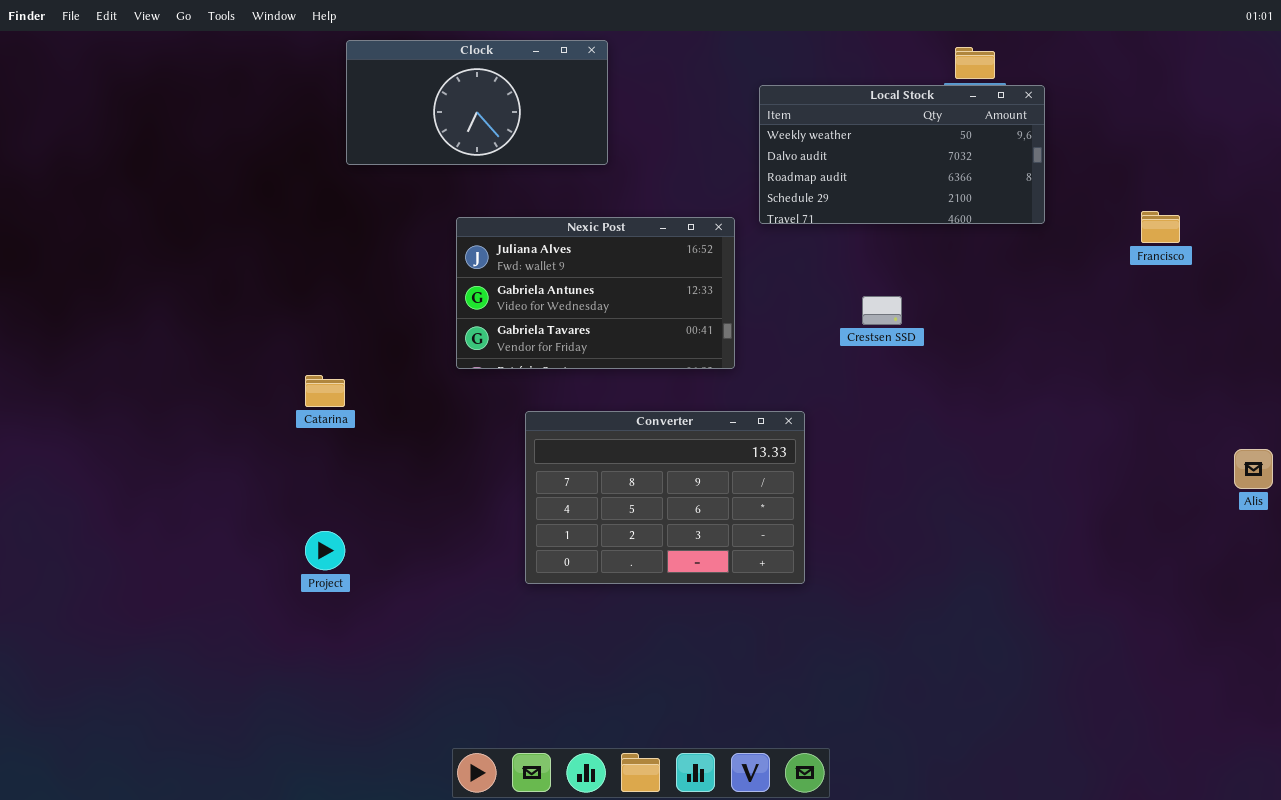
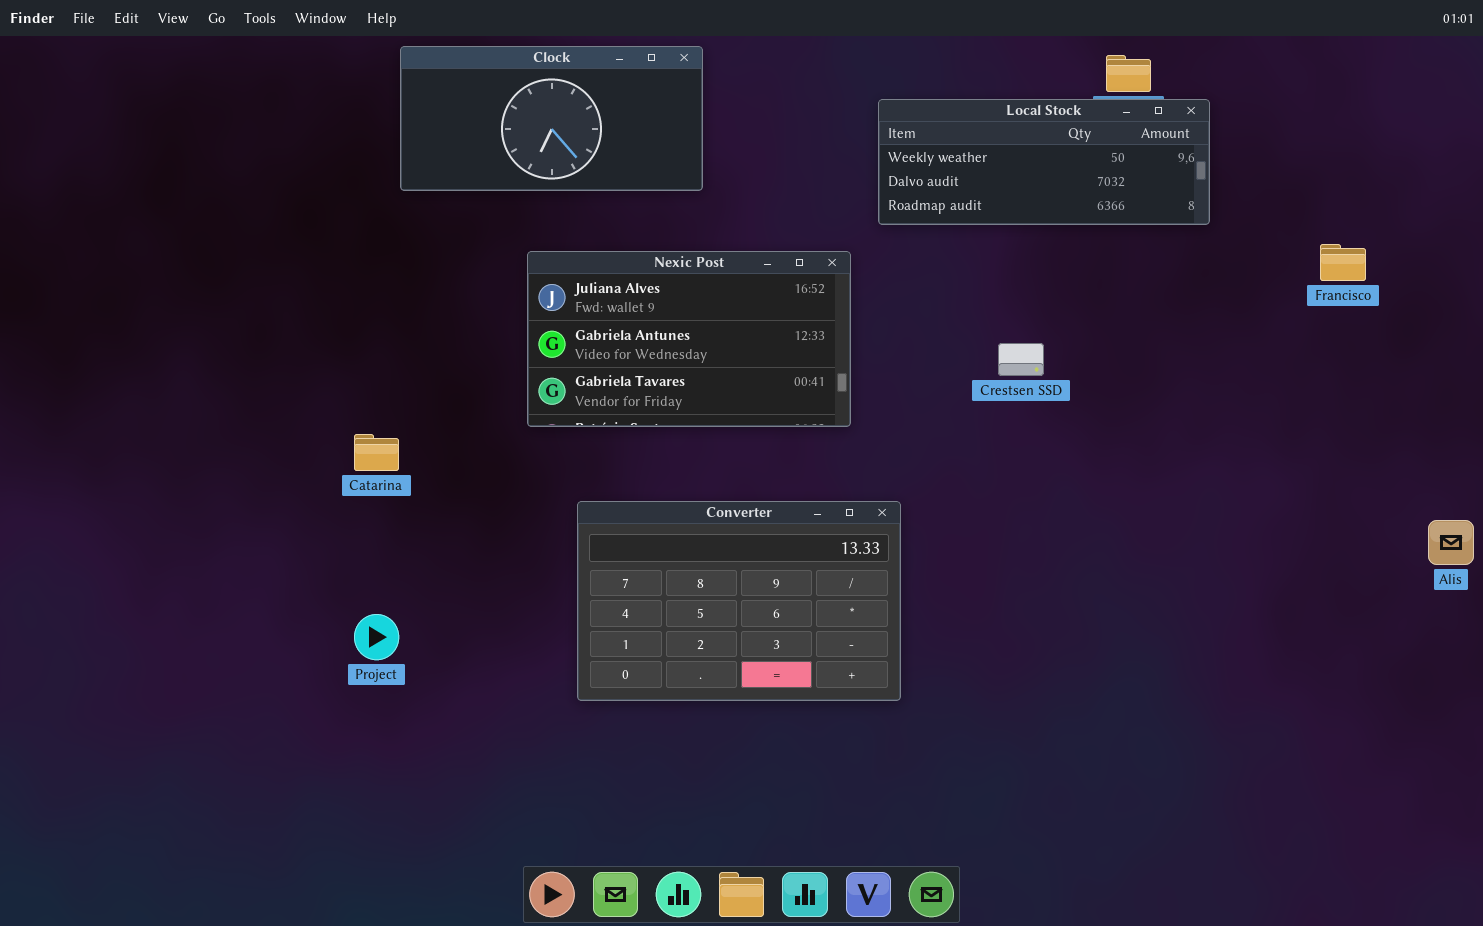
Local Stock: [759,85,1045,224] -> [878,99,1210,225], resized
Converter: [525,411,805,584] -> [577,501,901,701], moved

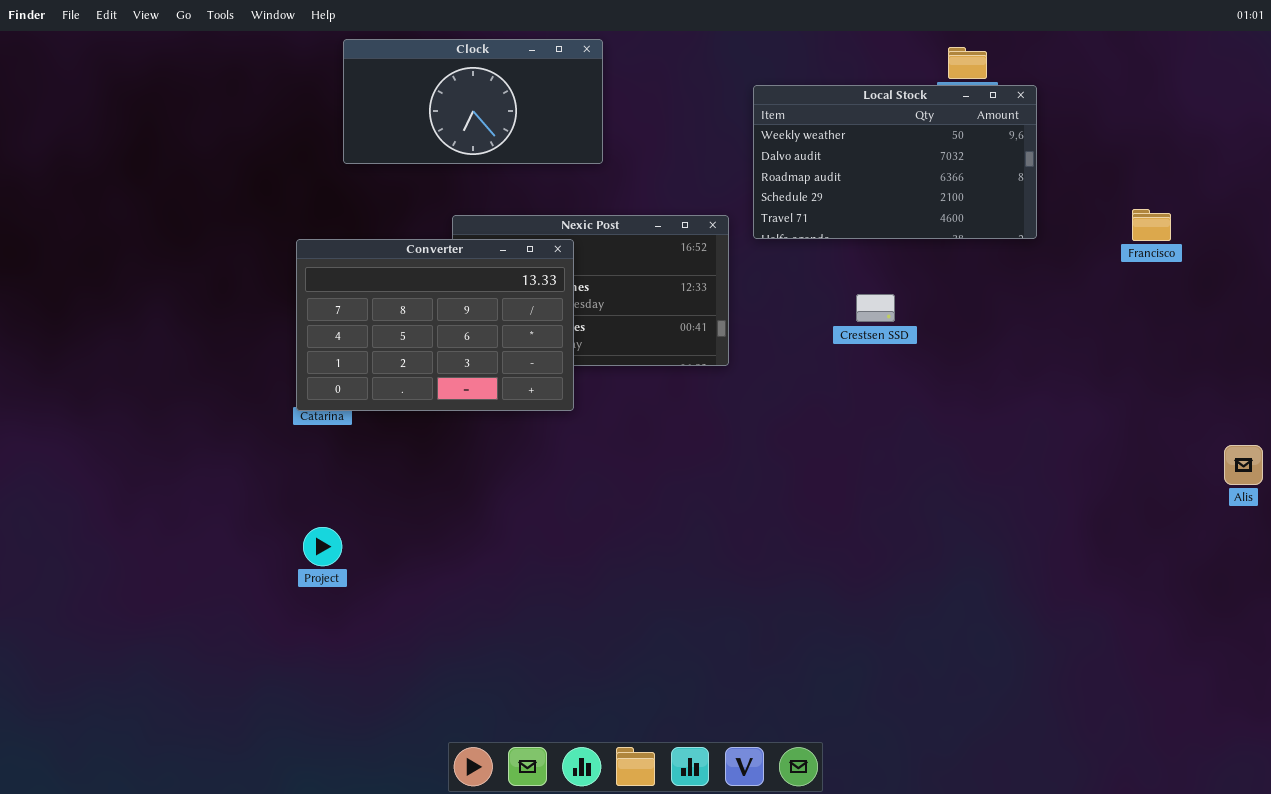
Local Stock: [878,99,1210,225] -> [753,85,1037,239], resized
Converter: [577,501,901,701] -> [296,239,574,411], moved

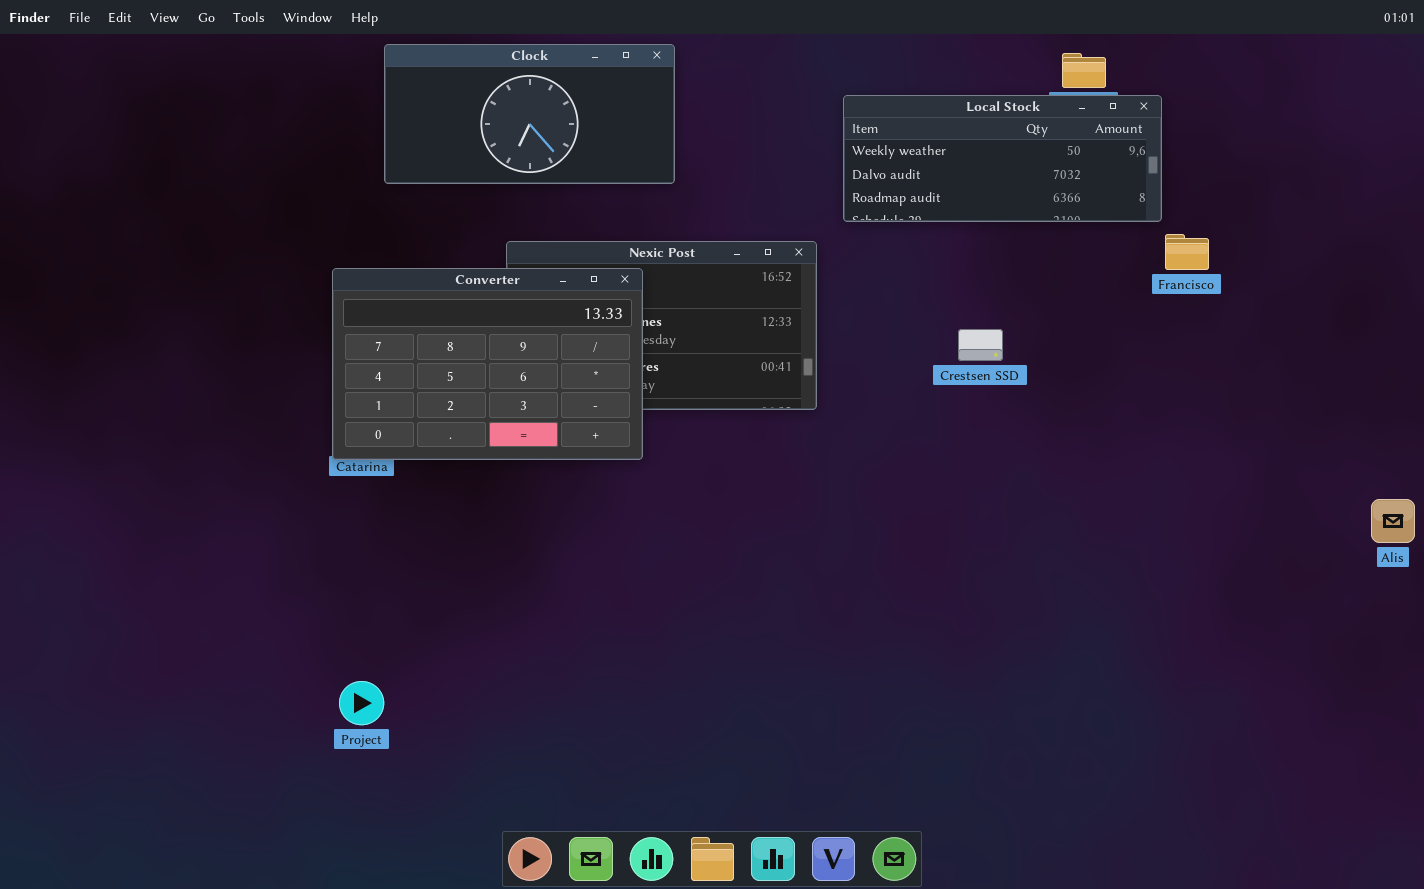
Local Stock: [753,85,1037,239] -> [843,95,1162,222], resized
Francisco: [1132,209,1171,241] -> [1165,234,1209,270], moved
Project: [303,527,342,566] -> [339,681,384,725], moved

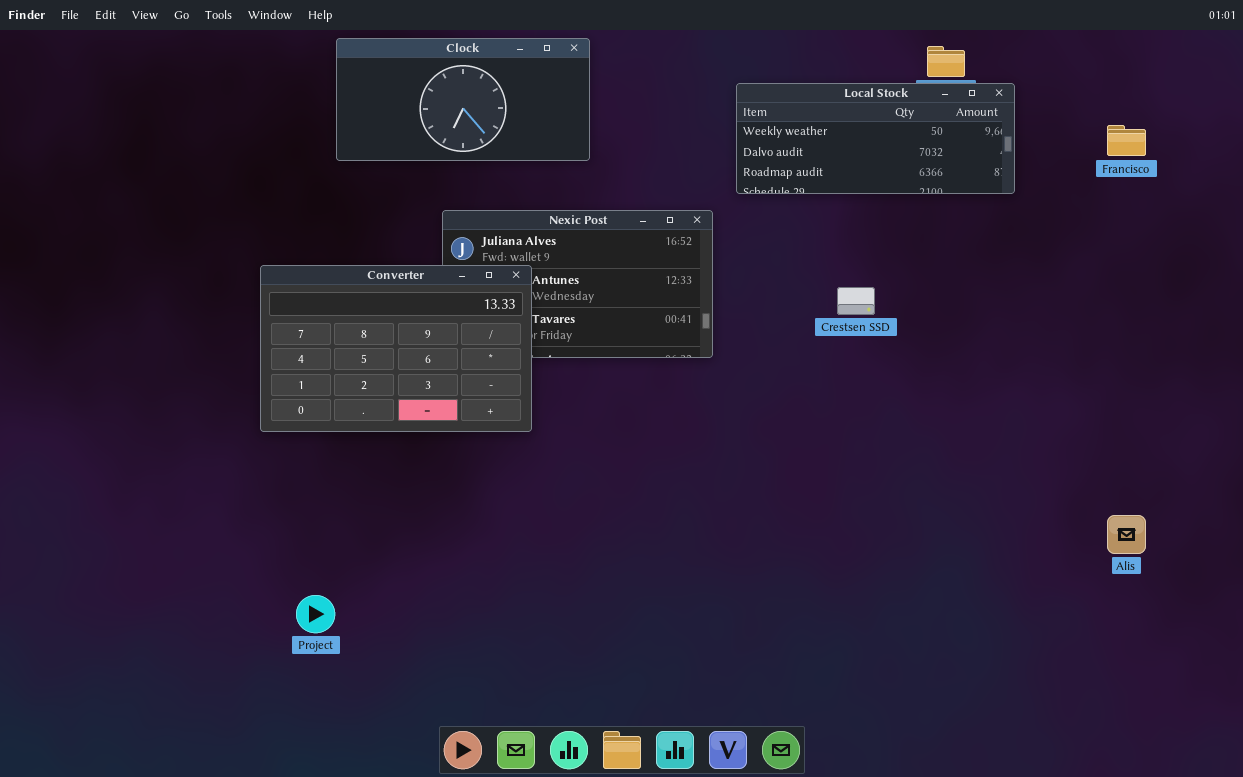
Francisco: [1165,234,1209,270] -> [1107,125,1146,156], moved
Converter: [332,268,643,460] -> [260,265,532,432], moved
Alis: [1371,499,1415,543] -> [1107,515,1146,554], moved

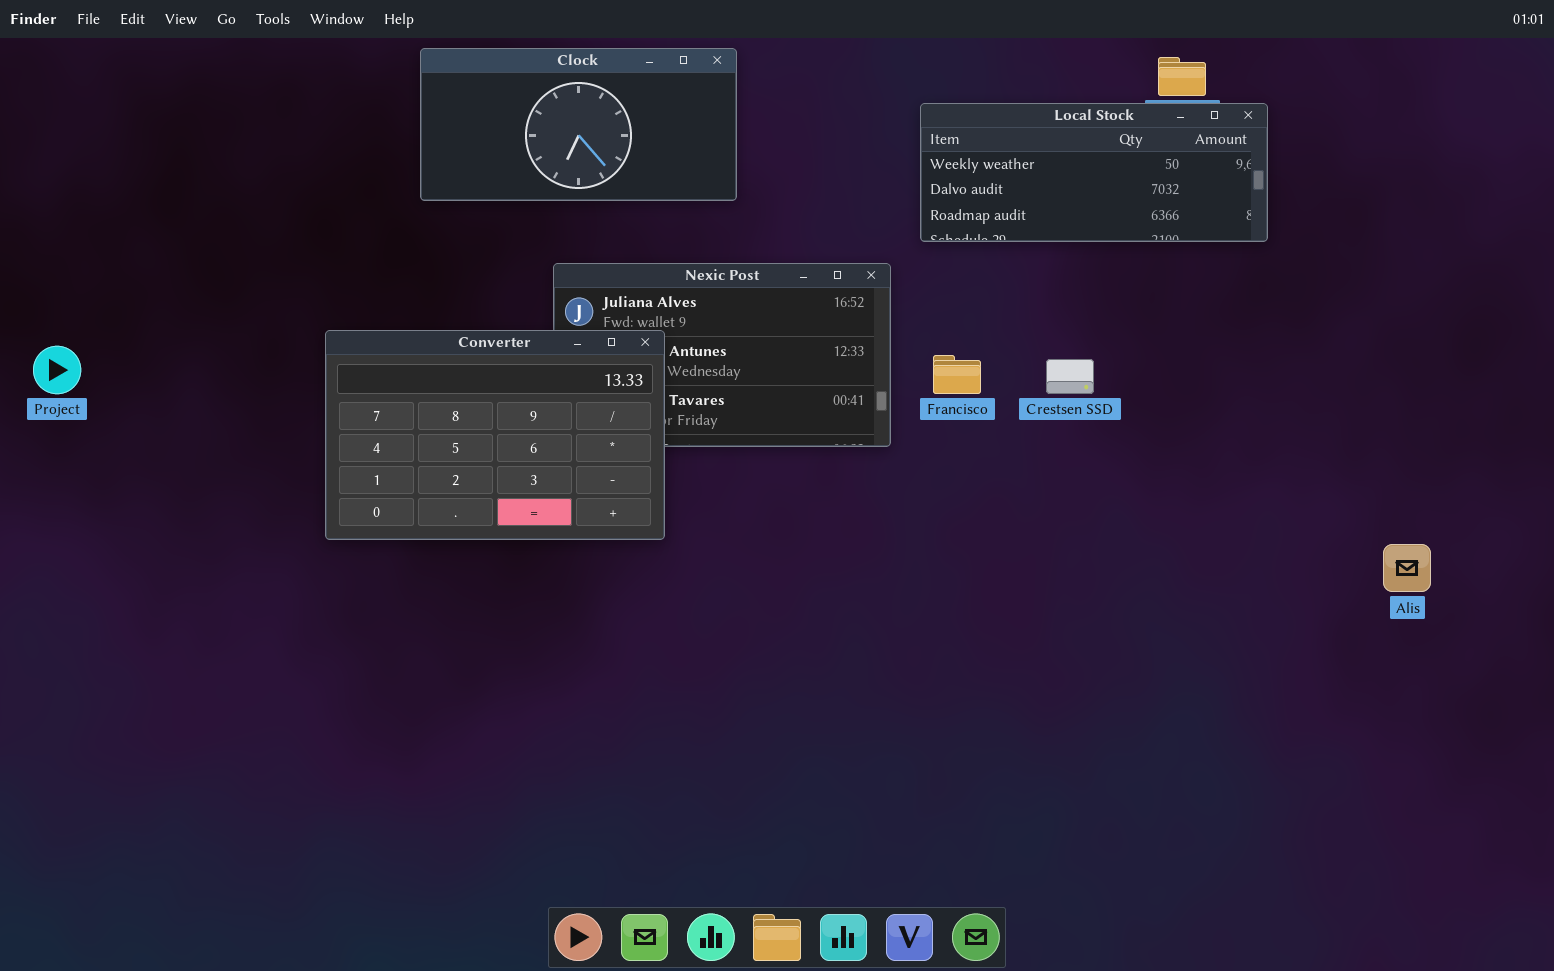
Francisco: [1107,125,1146,156] -> [933,355,981,394], moved
Alis: [1107,515,1146,554] -> [1383,544,1431,592], moved
Project: [296,595,335,633] -> [33,346,81,394], moved

